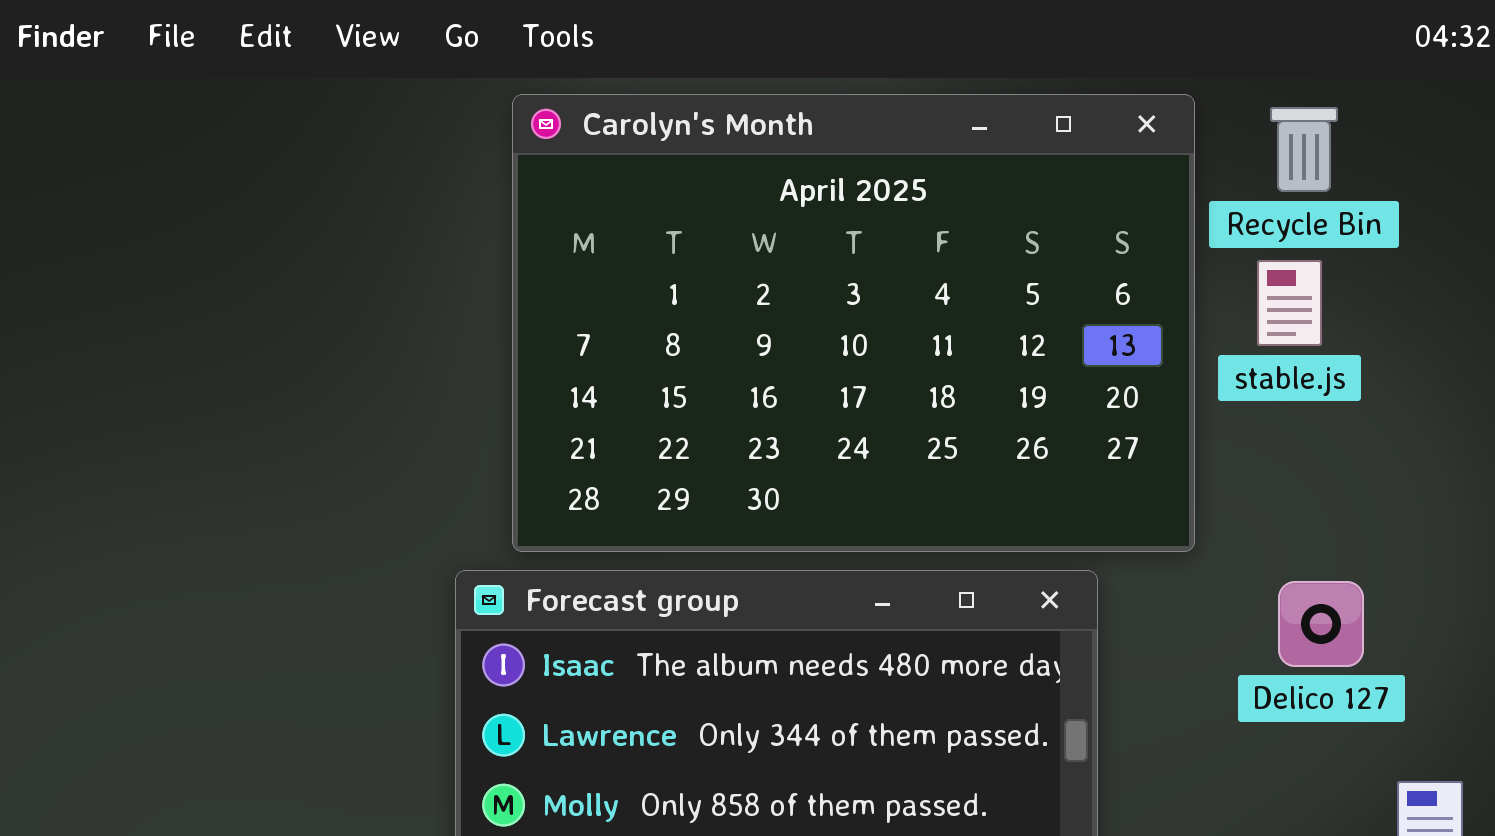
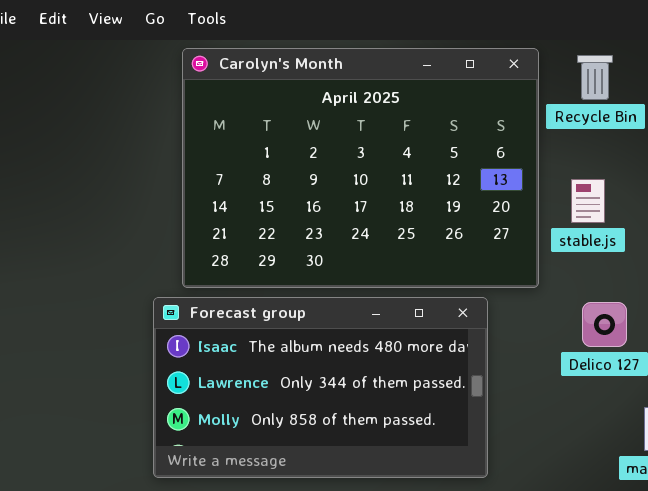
stable.js: [1257,260,1322,346] -> [571,179,605,223], moved

